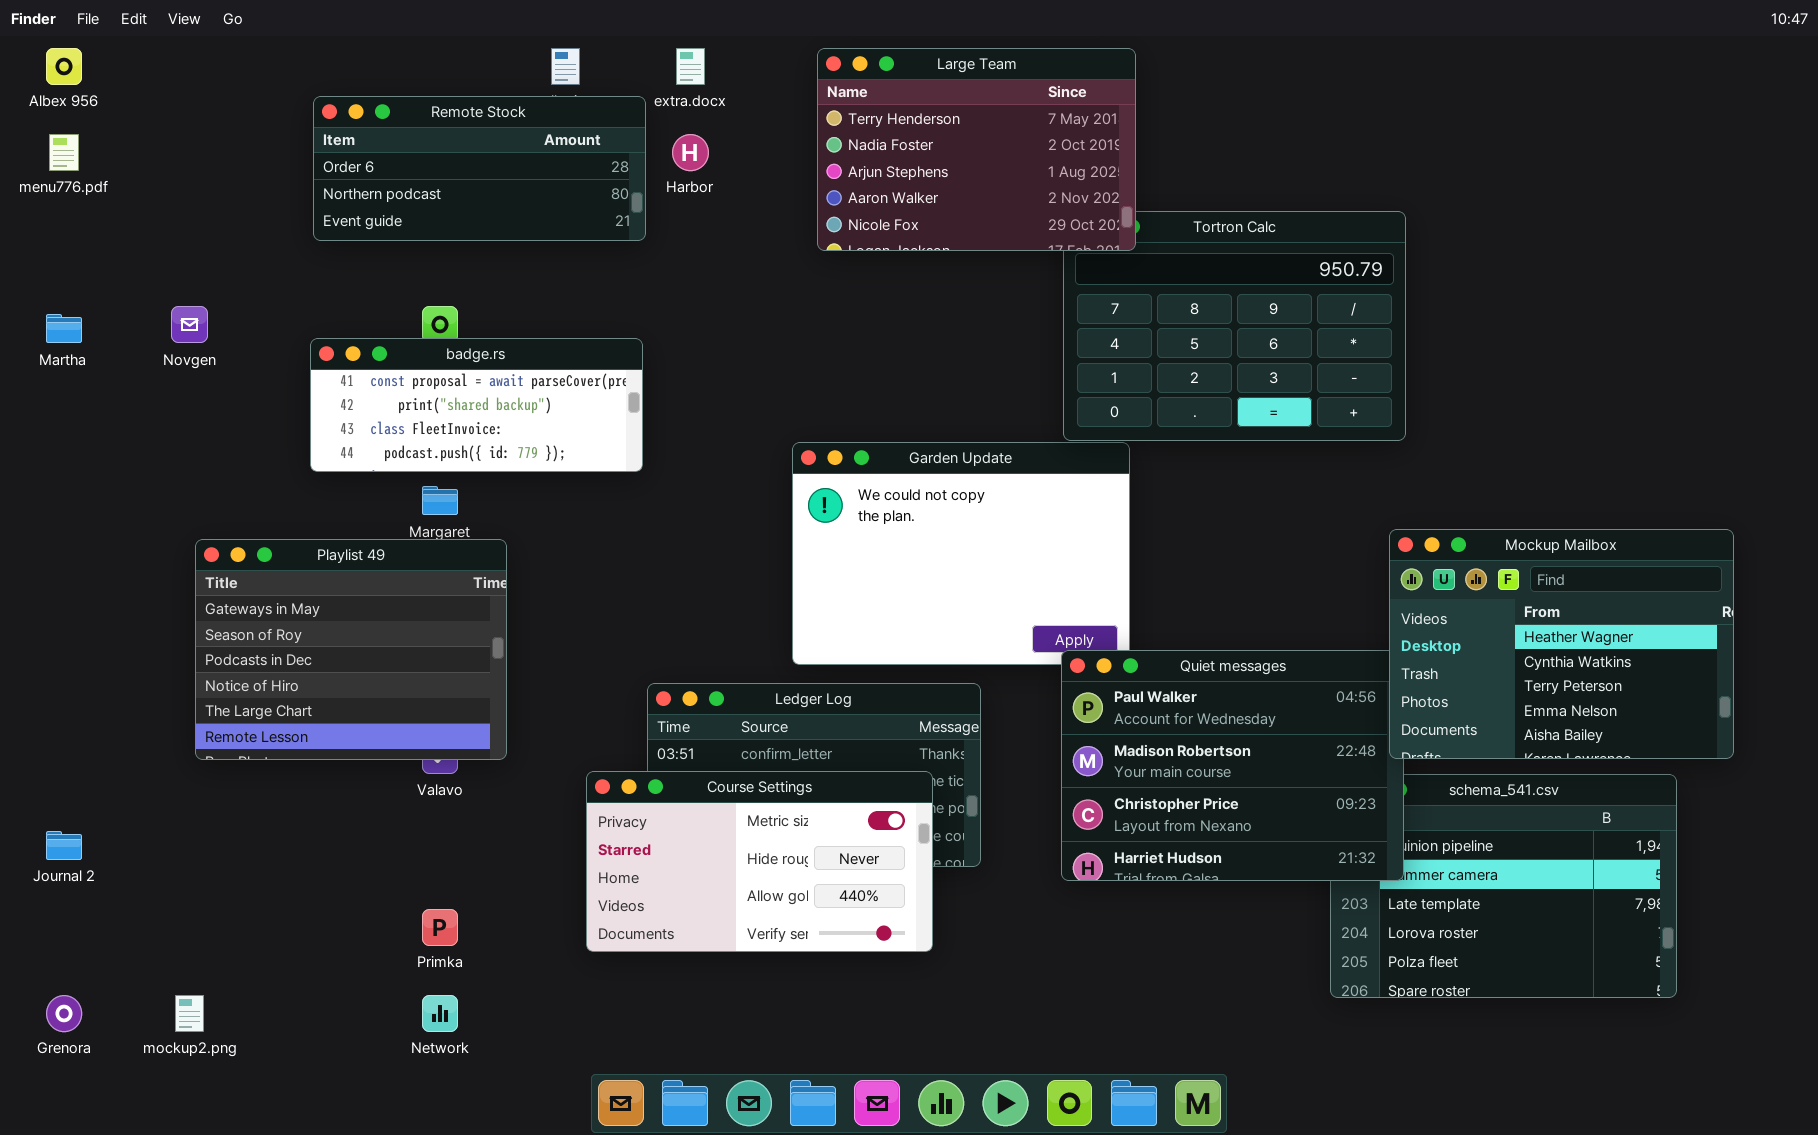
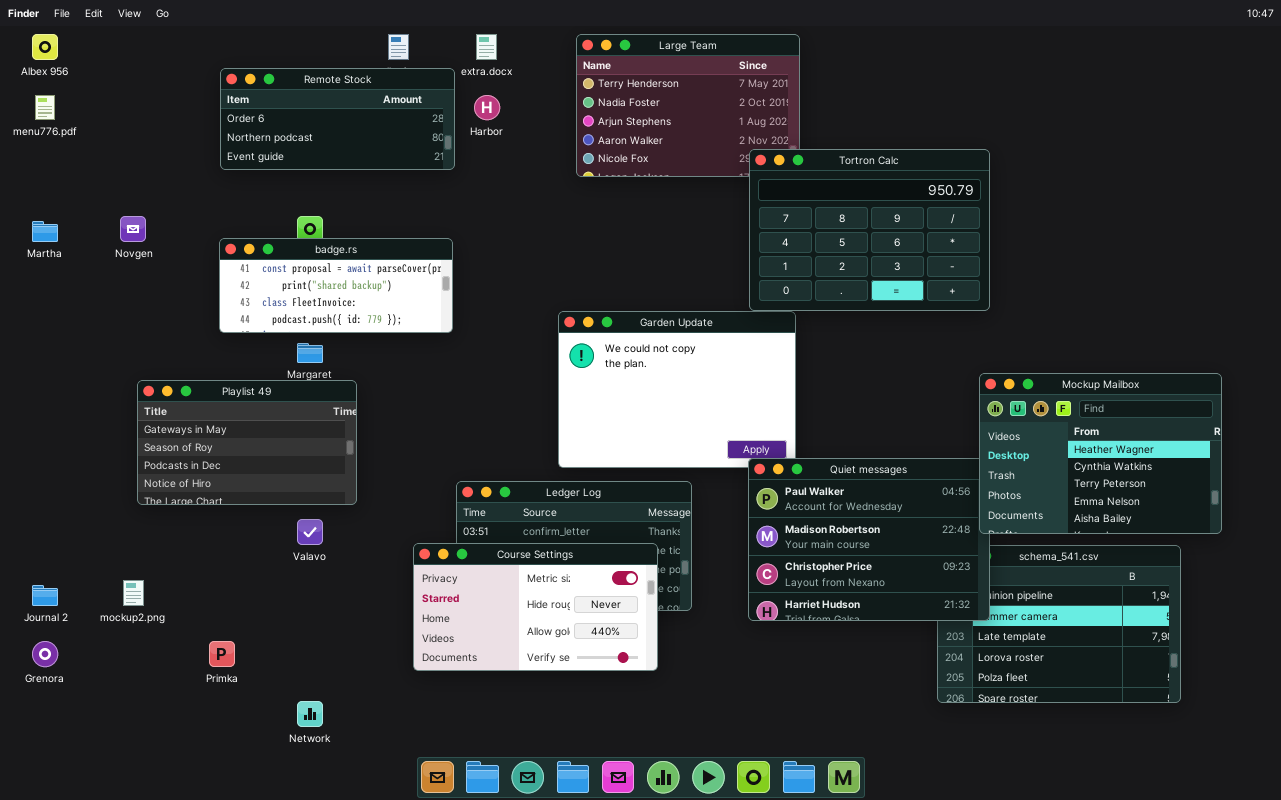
Tortron Calc: [1063,211,1406,441] -> [749,149,990,311], raised
Playlist 49: [195,539,507,760] -> [137,380,357,505], resized
Primka: [422,909,458,946] -> [209,641,235,667], moved
Grenora: [46,995,82,1032] -> [32,641,58,667], moved
mockup2.png: [175,995,204,1032] -> [123,580,144,606], moved

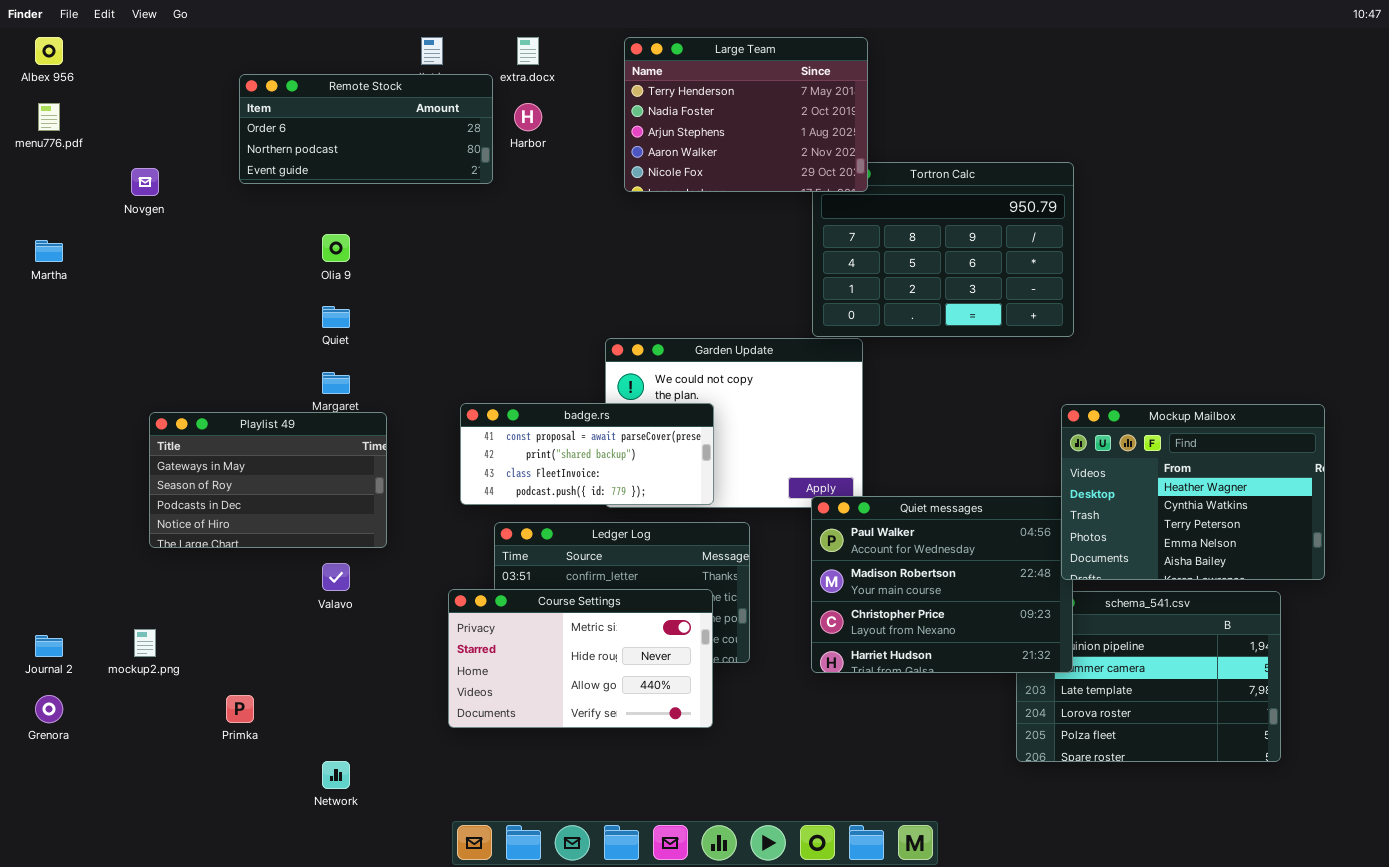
Large Team: [576,34,800,177] -> [624,37,868,192], raised
Novgen: [120,216,146,242] -> [131,168,159,196], moved
badge.rs: [219,238,453,333] -> [460,403,714,505], moved

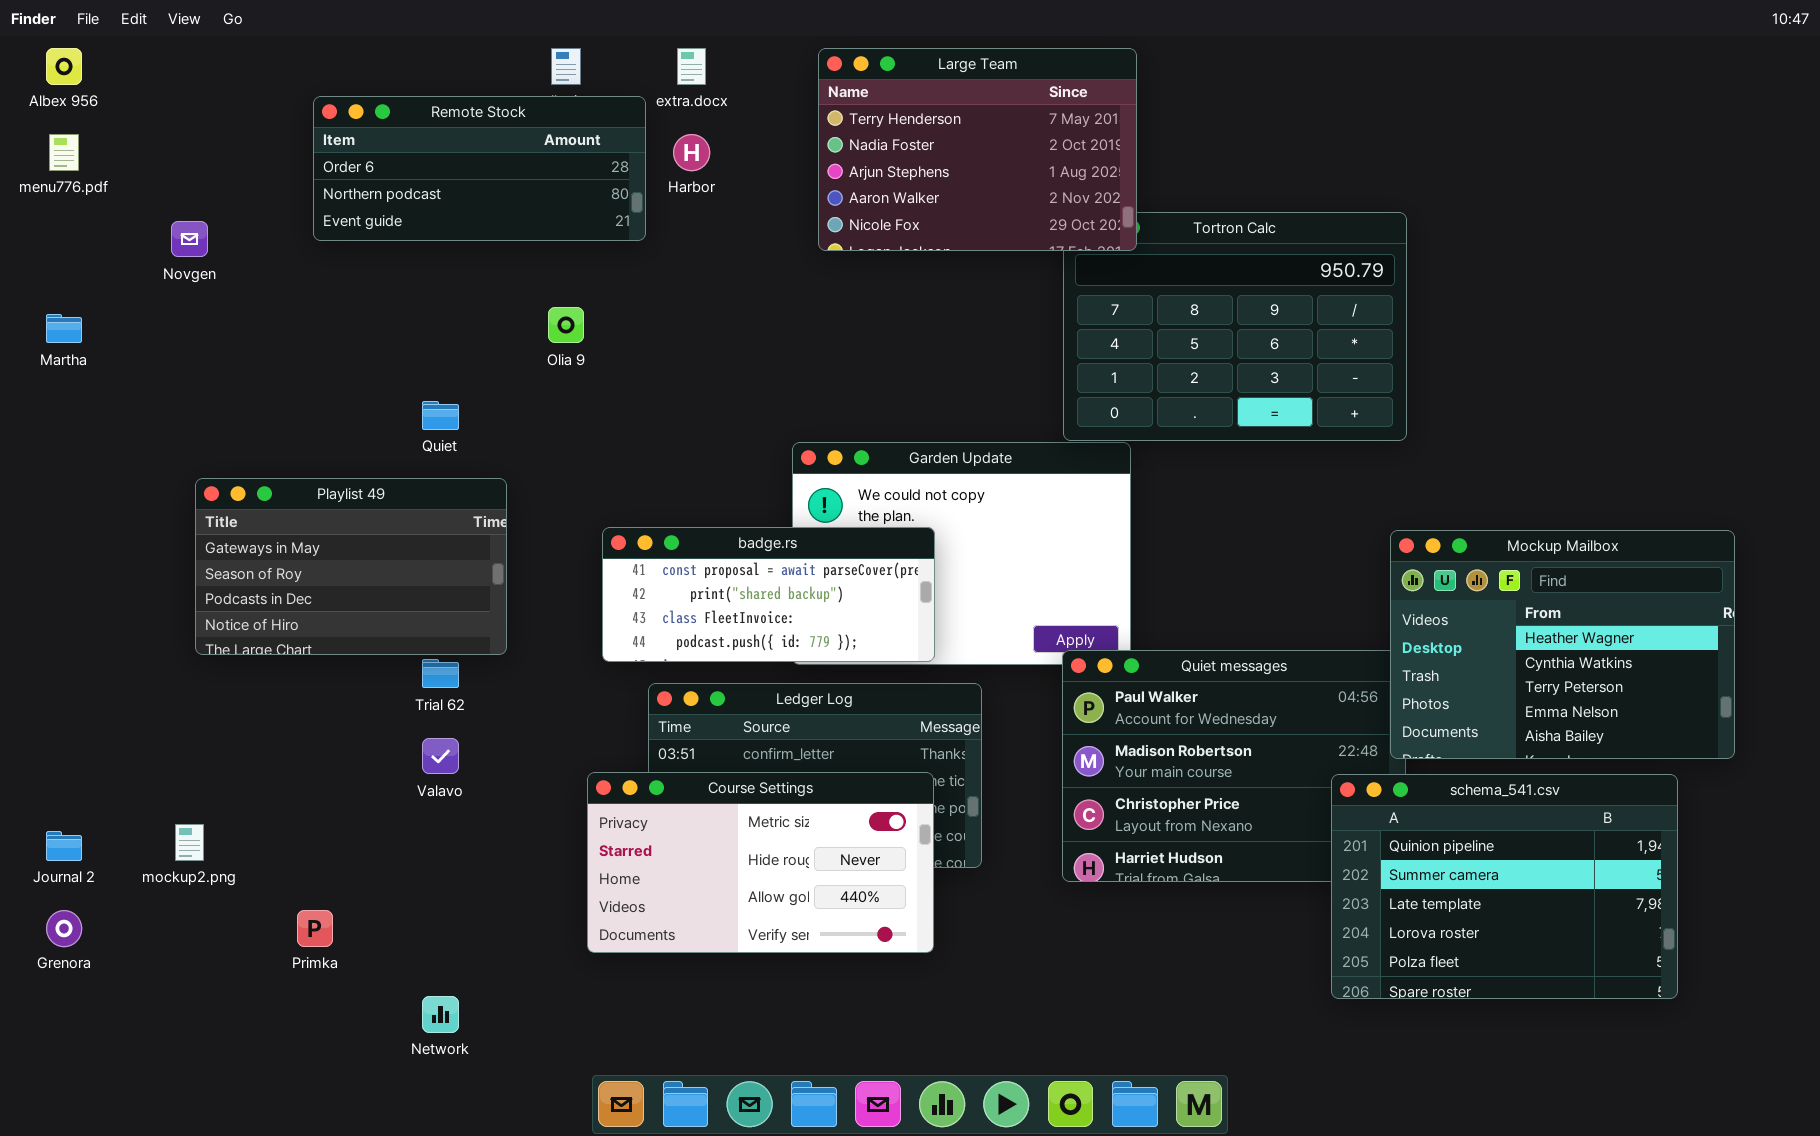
Olia 9: [322,234,350,262] -> [548,307,584,343], moved
Playlist 49: [149,412,387,548] -> [195,478,507,655], moved
schema_541.csv: [1016,591,1281,762] -> [1331,774,1678,999], raised

